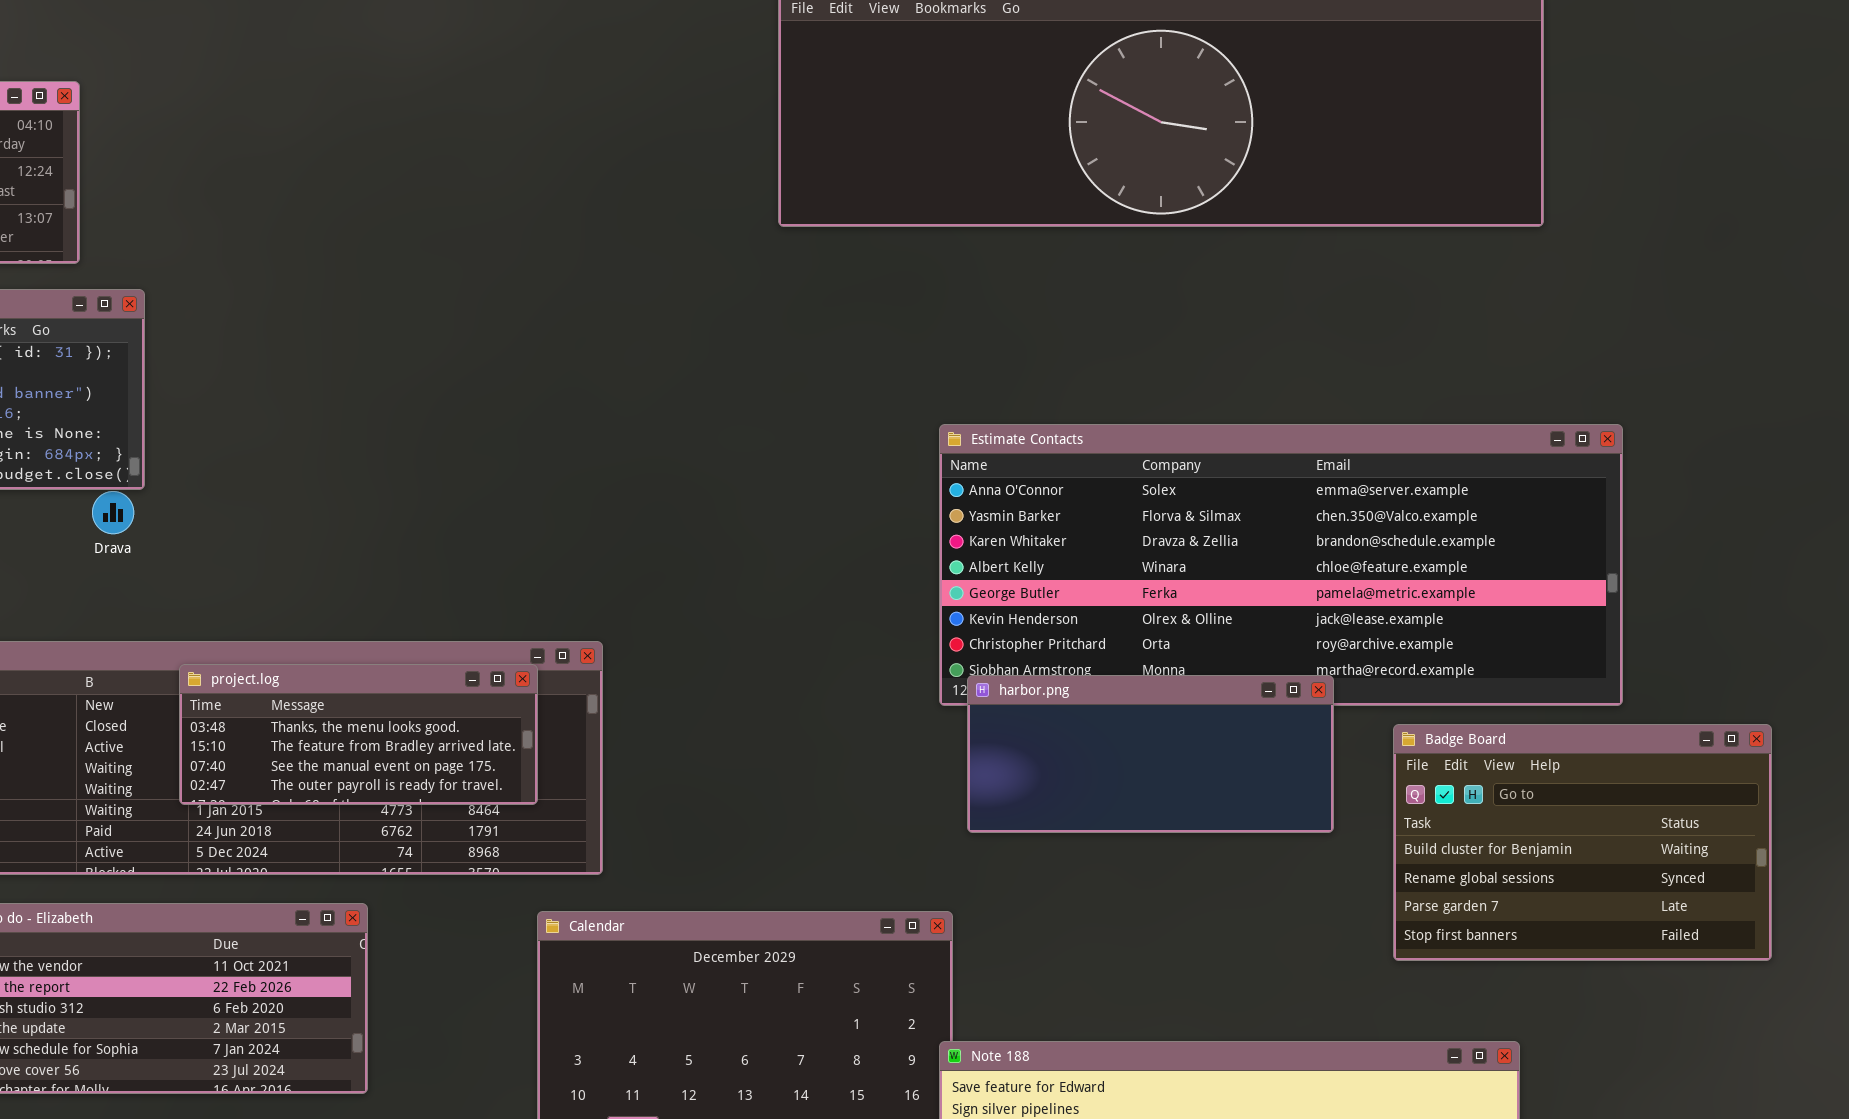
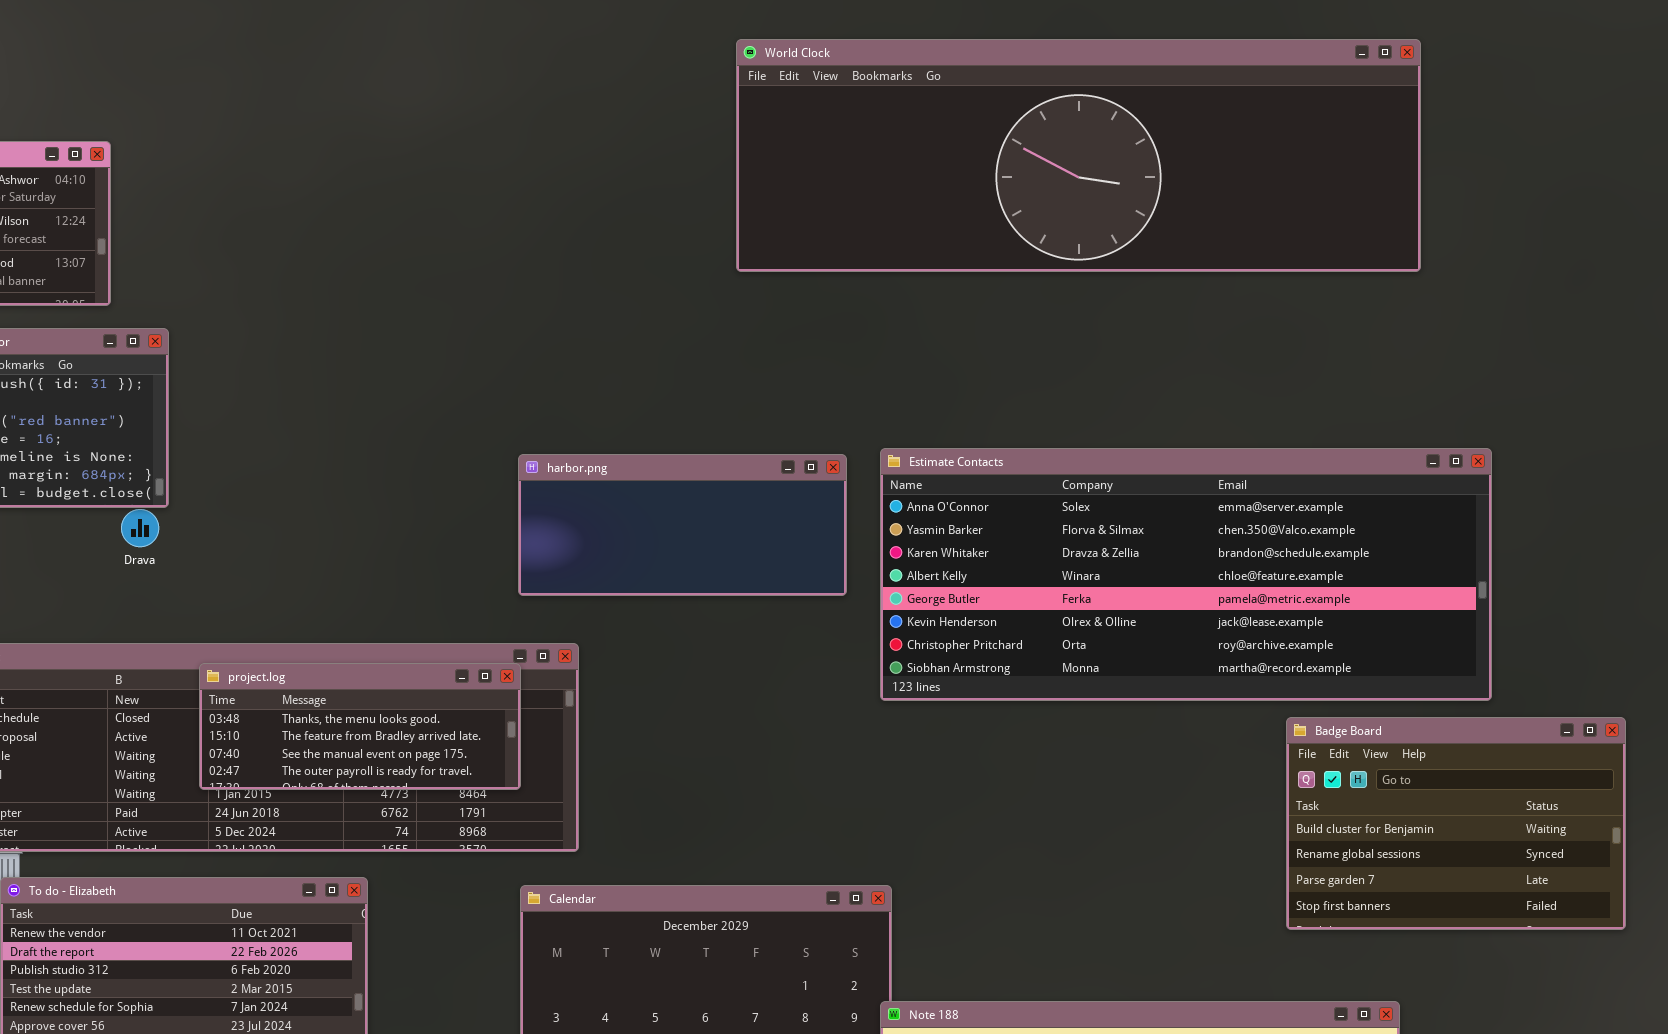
harbor.png: [967,675,1334,833] -> [518,454,847,596], moved

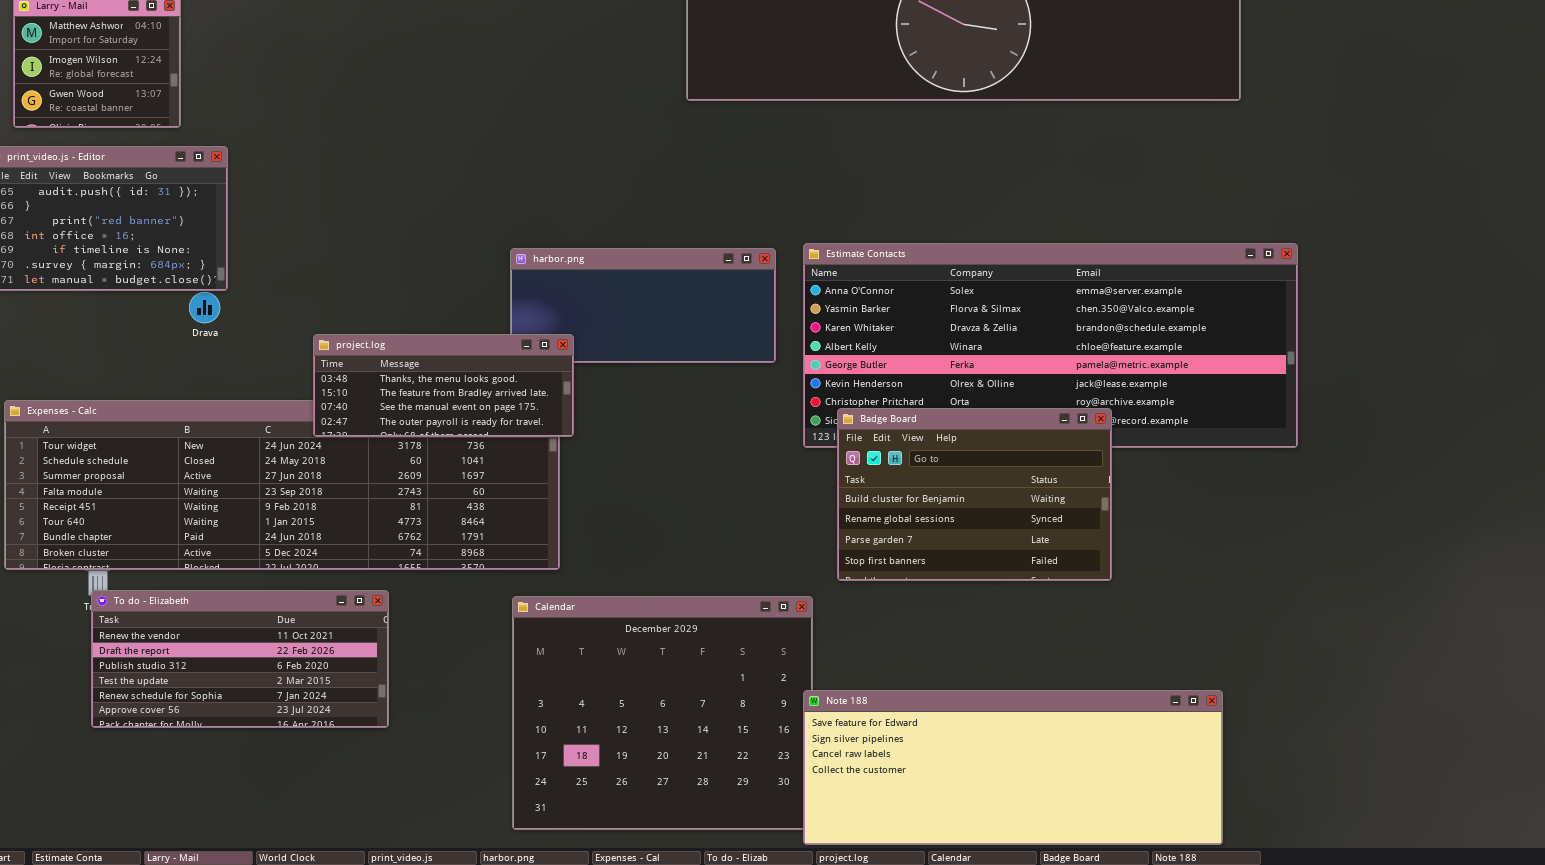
project.log: [199,663,521,790] -> [313,334,574,437], moved
Badge Board: [1286,717,1626,930] -> [837,408,1112,581], moved

